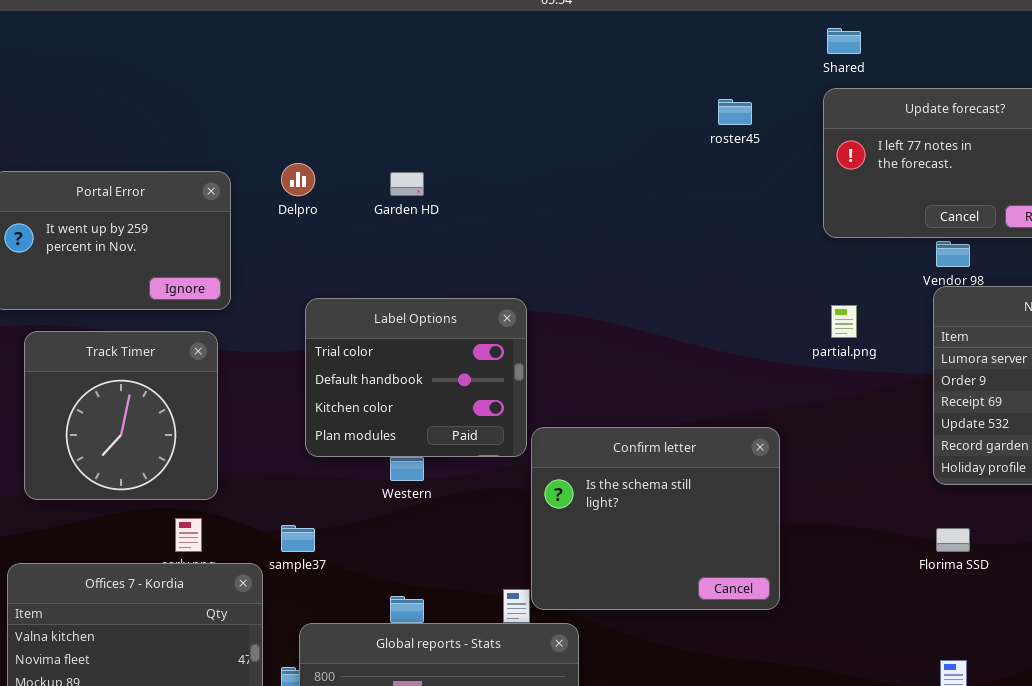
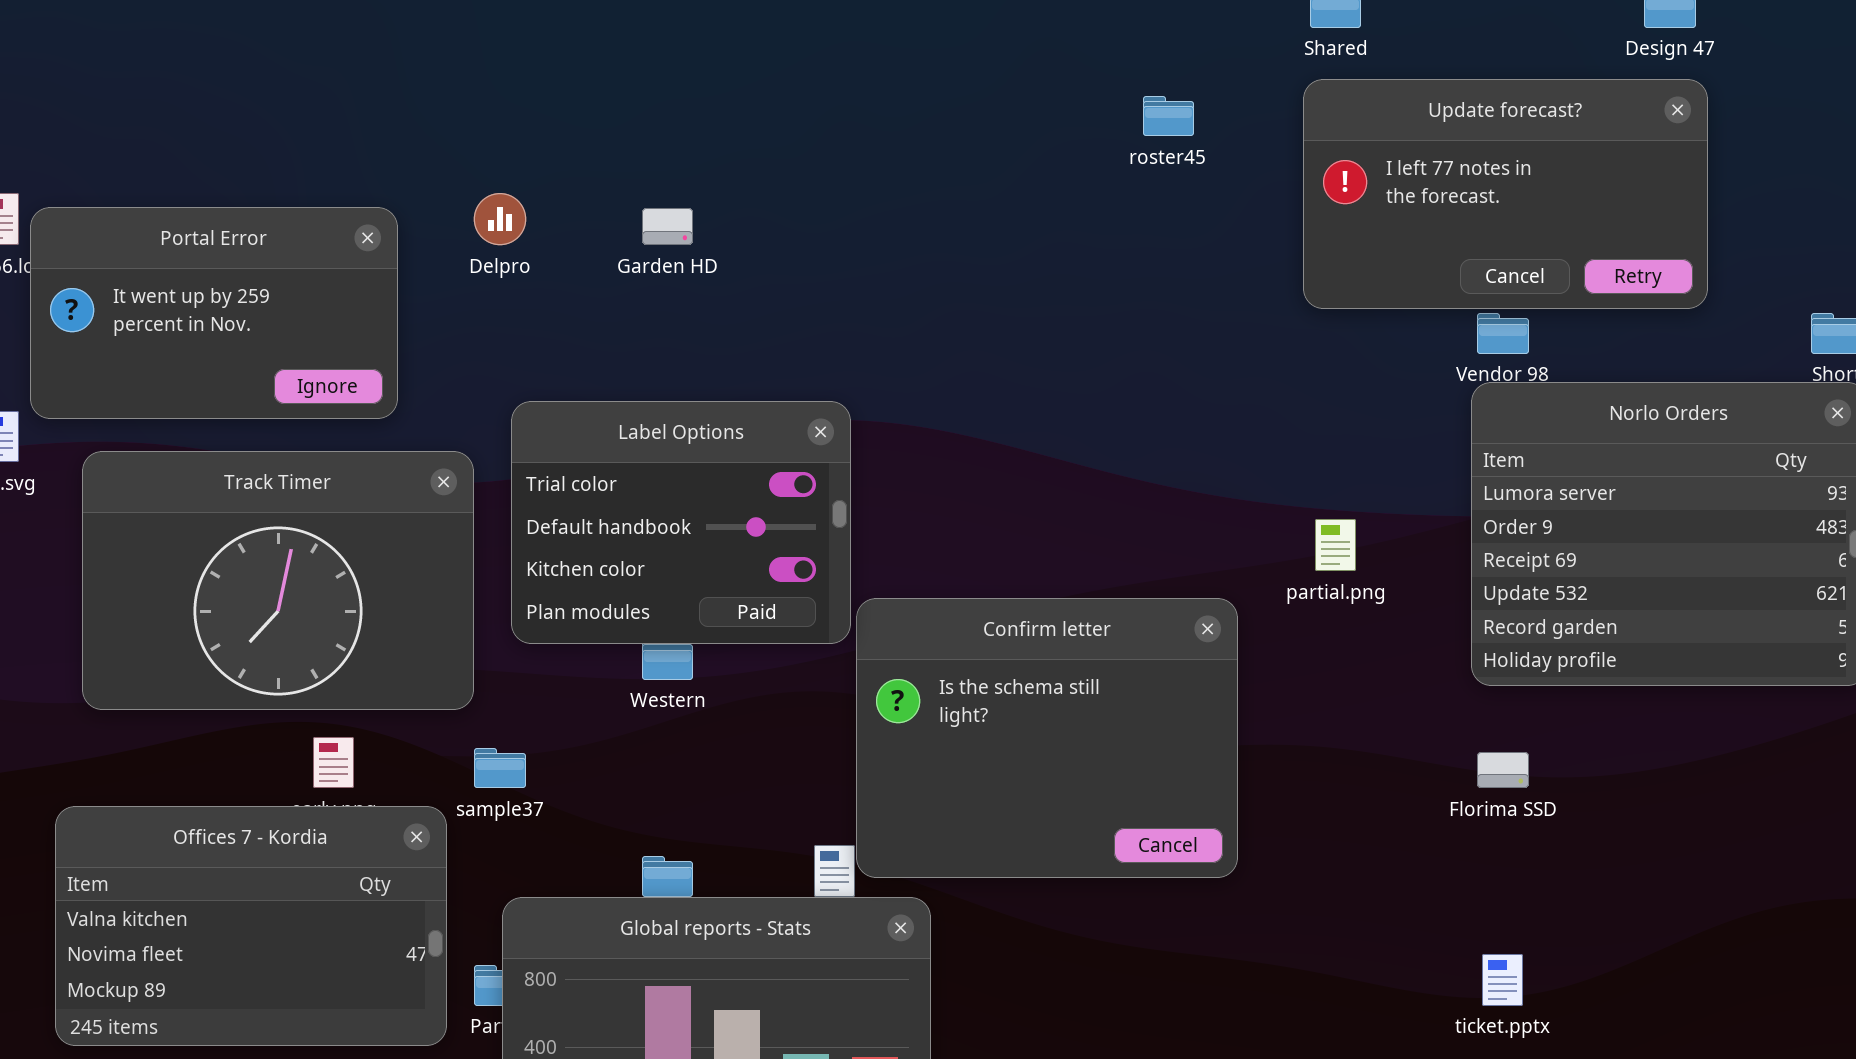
partial.png: [831,305,857,338] -> [1315,519,1356,571], moved
Track Timer: [24,331,218,500] -> [82,451,474,710], resized

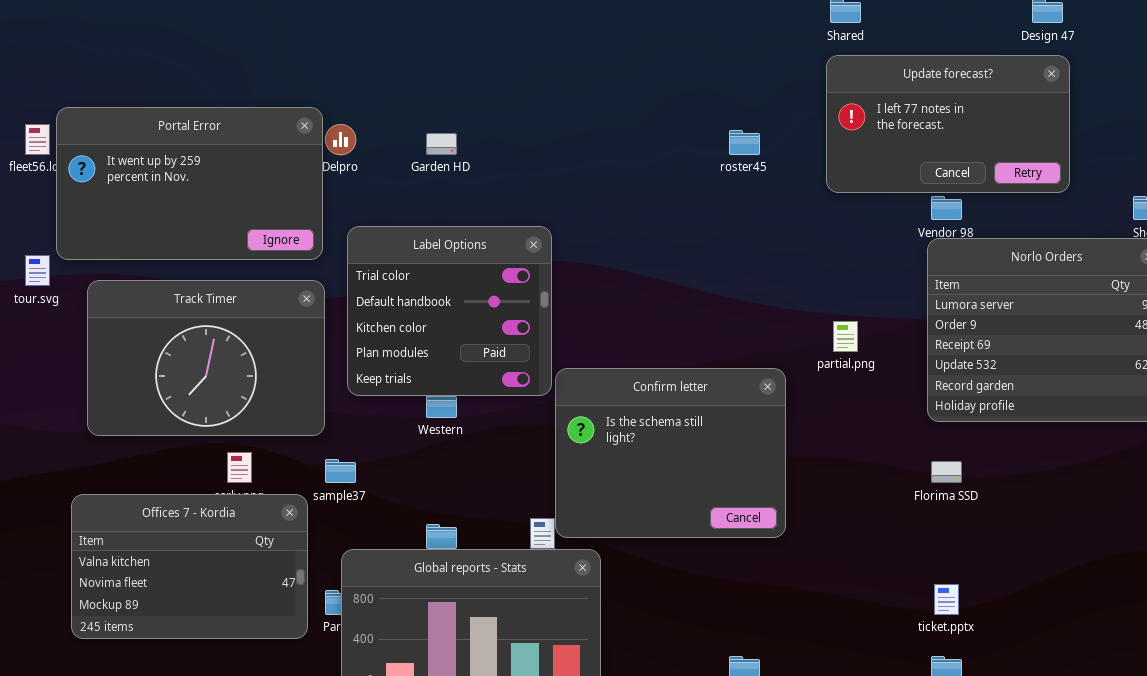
roster45: [1143,96,1194,136] -> [729,130,760,155], moved
Portal Error: [30,207,398,419] -> [56,107,323,260], resized
Label Options: [511,401,851,644] -> [347,226,552,396], resized

